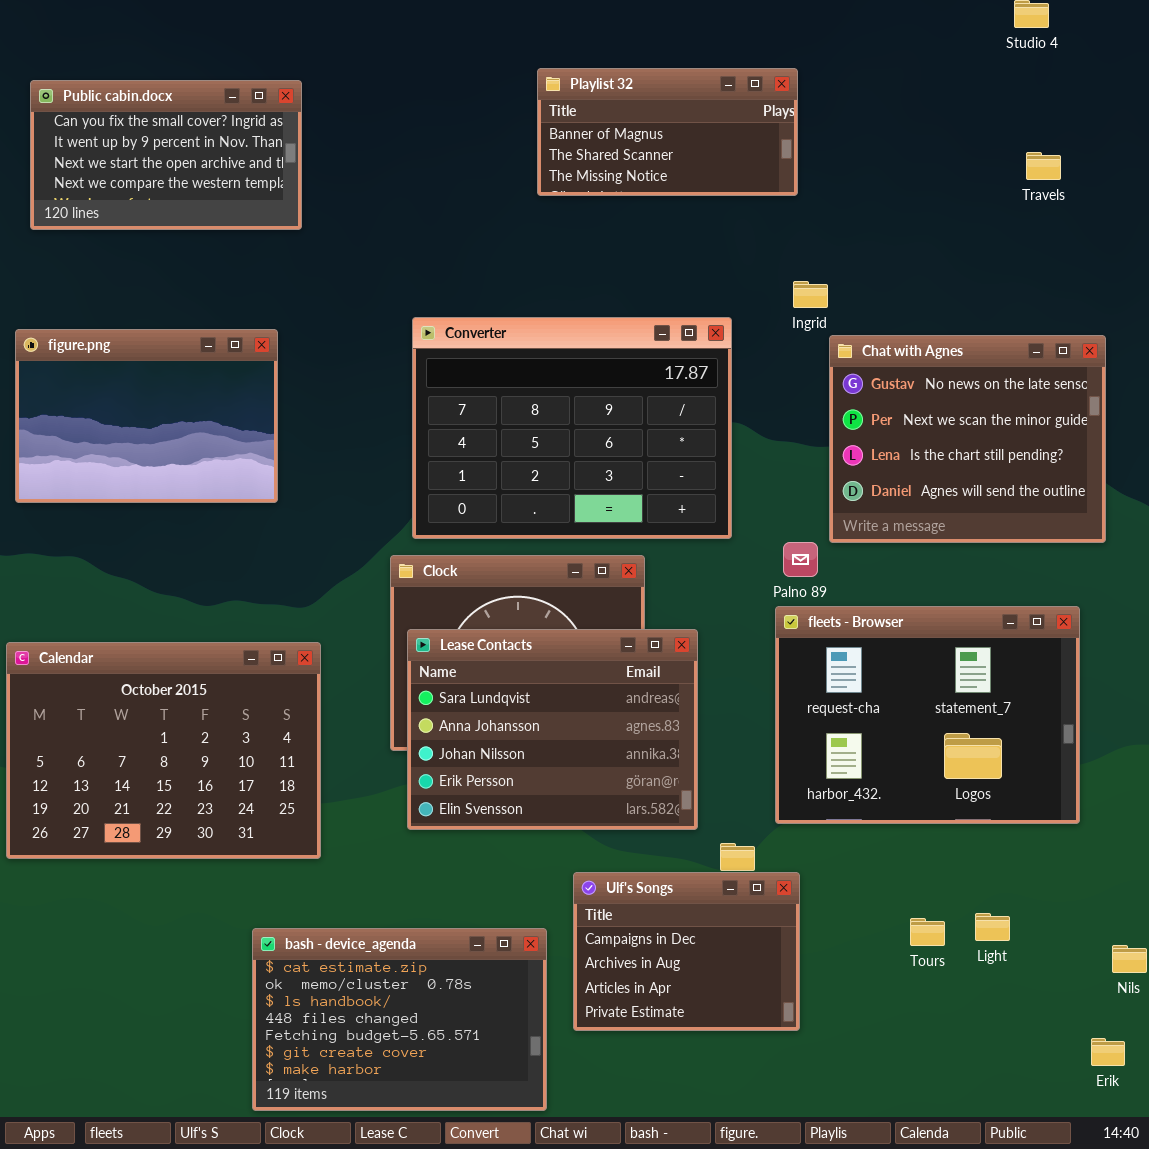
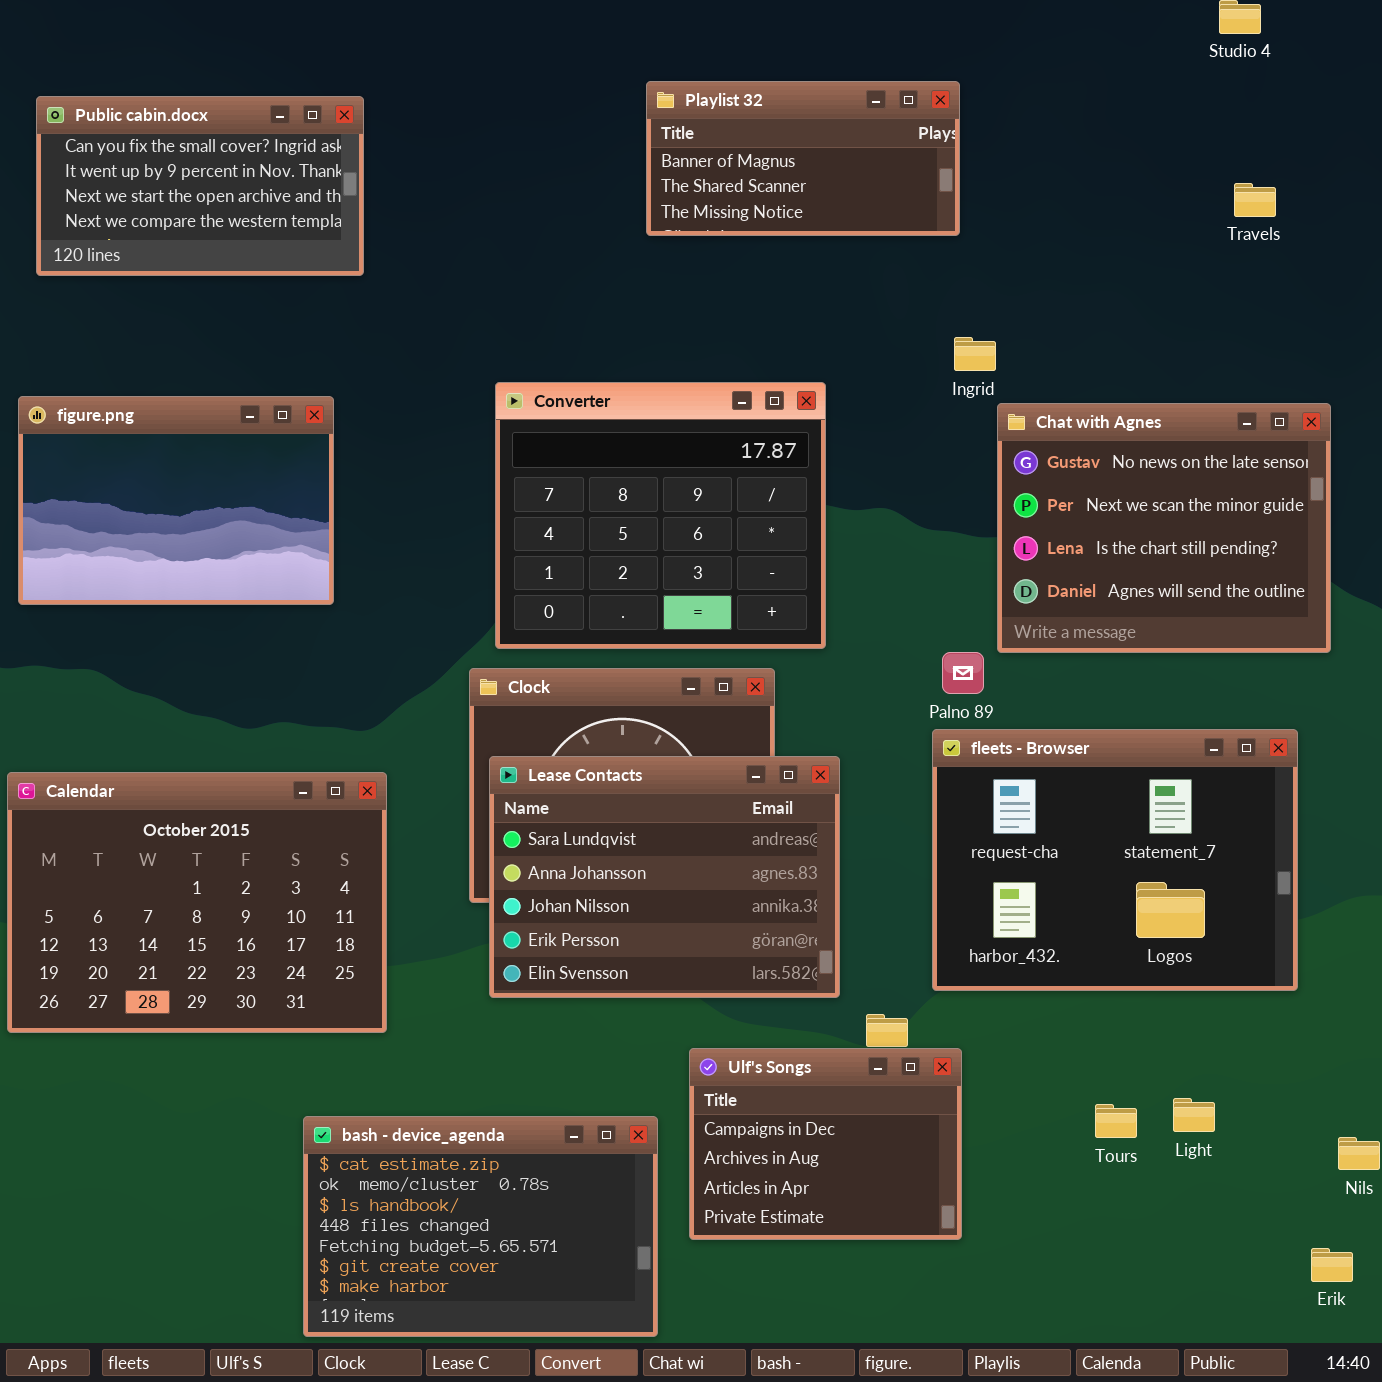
Converter: [412,317,732,539] -> [495,382,826,649], resized

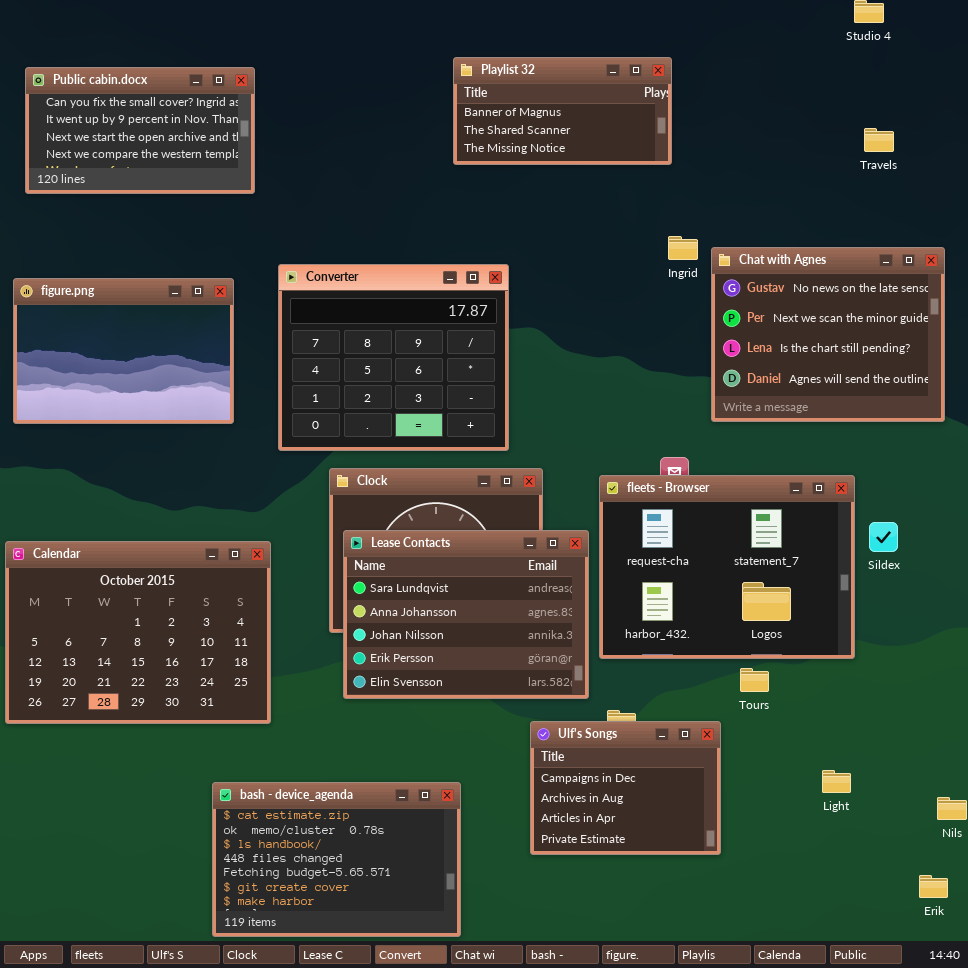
Converter: [495,382,826,649] -> [278,264,509,451], moved
Chat with Agnes: [997,403,1331,653] -> [711,247,945,422], moved
fleets - Browser: [932,729,1298,991] -> [599,475,855,659], moved
Ulf's Songs: [689,1048,962,1240] -> [530,721,721,855], moved
Tours: [1095,1104,1137,1138] -> [740,668,769,692], moved

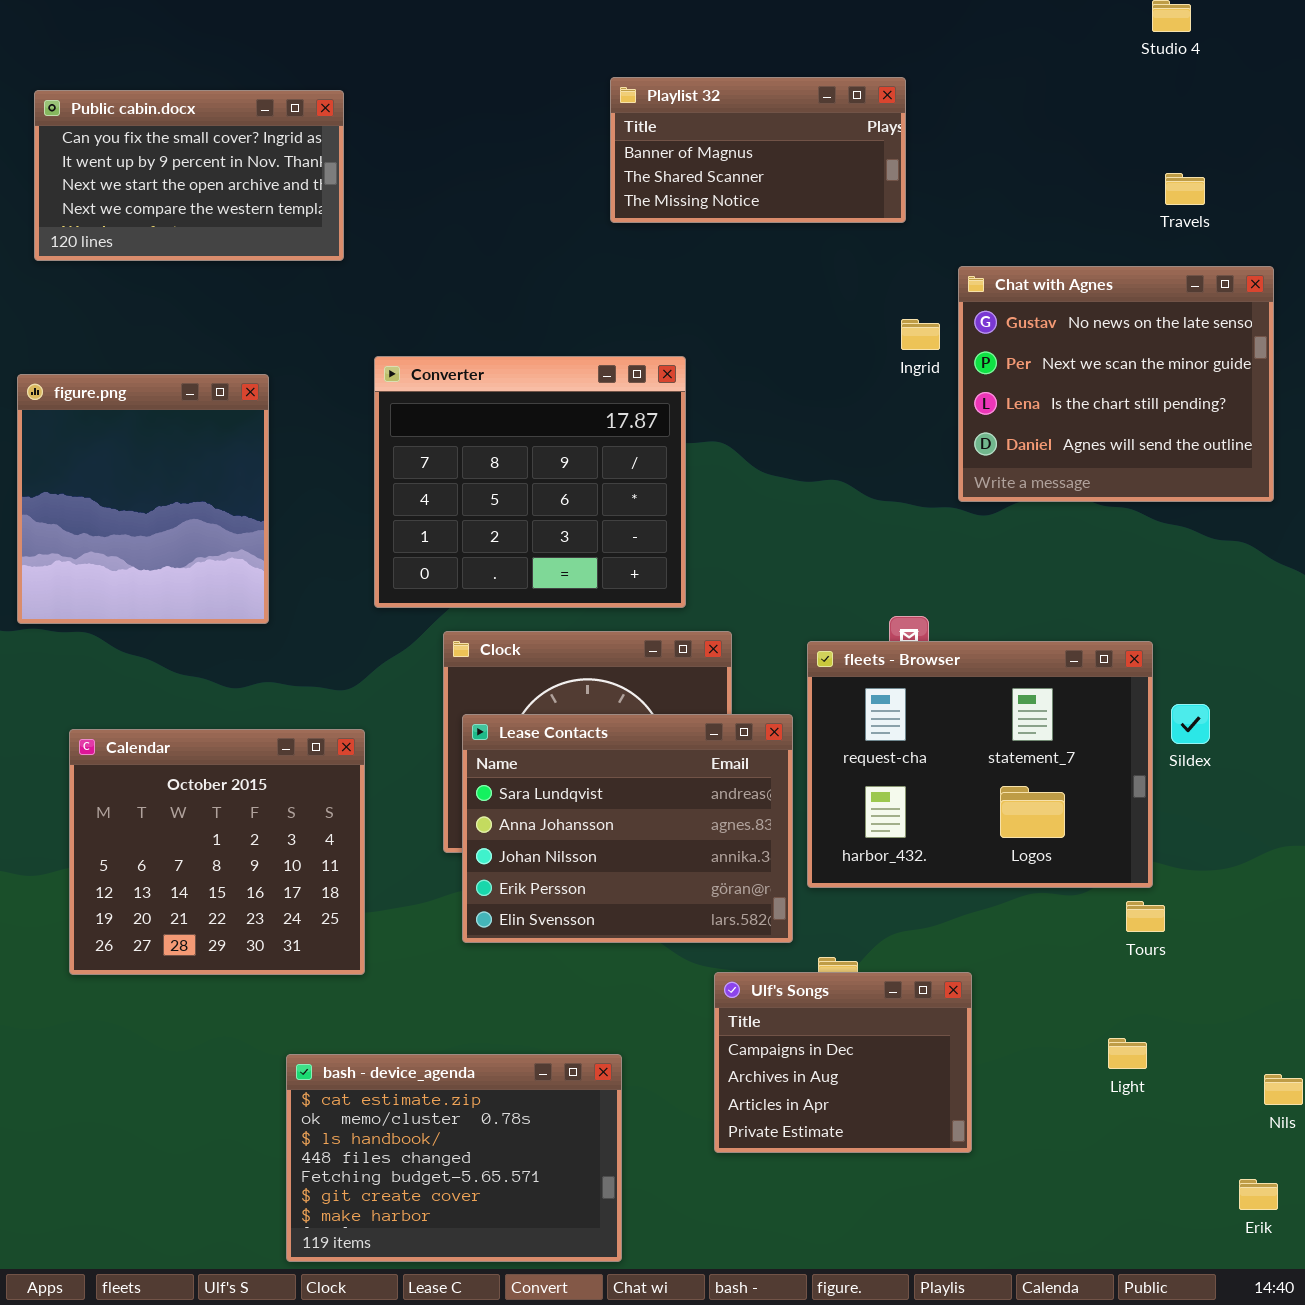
Chat with Agnes: [711,247,945,422] -> [958,266,1274,502], moved
figure.png: [13,278,234,424] -> [17,374,269,624], resized
Calendar: [5,541,271,724] -> [69,729,365,975], resized
Tours: [740,668,769,692] -> [1126,901,1165,932], moved

